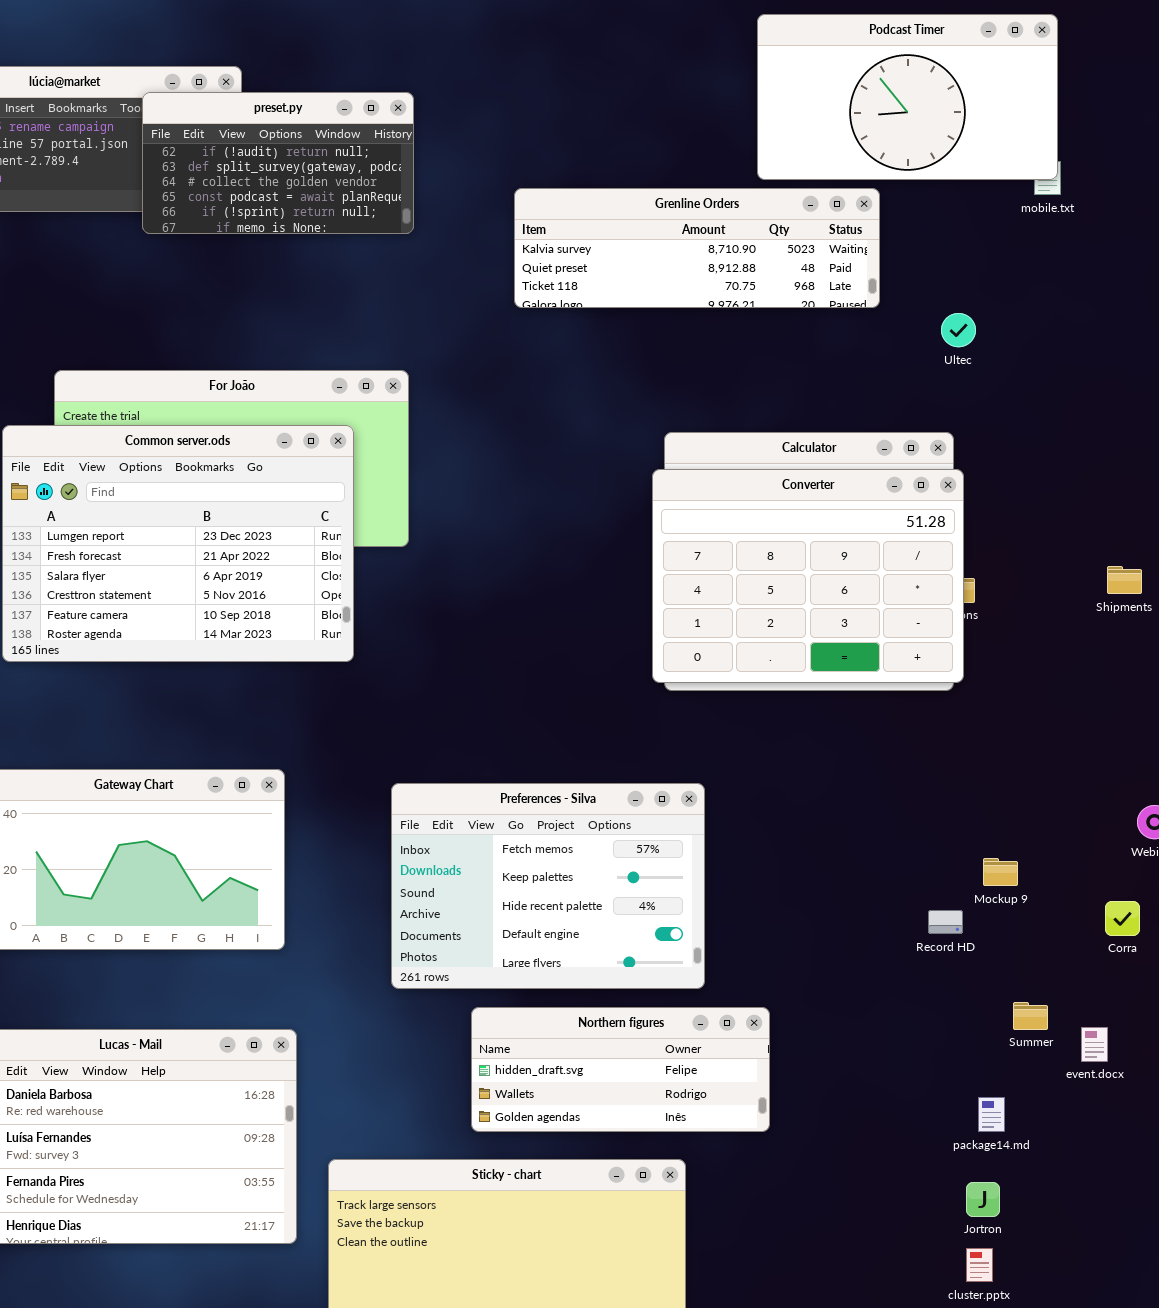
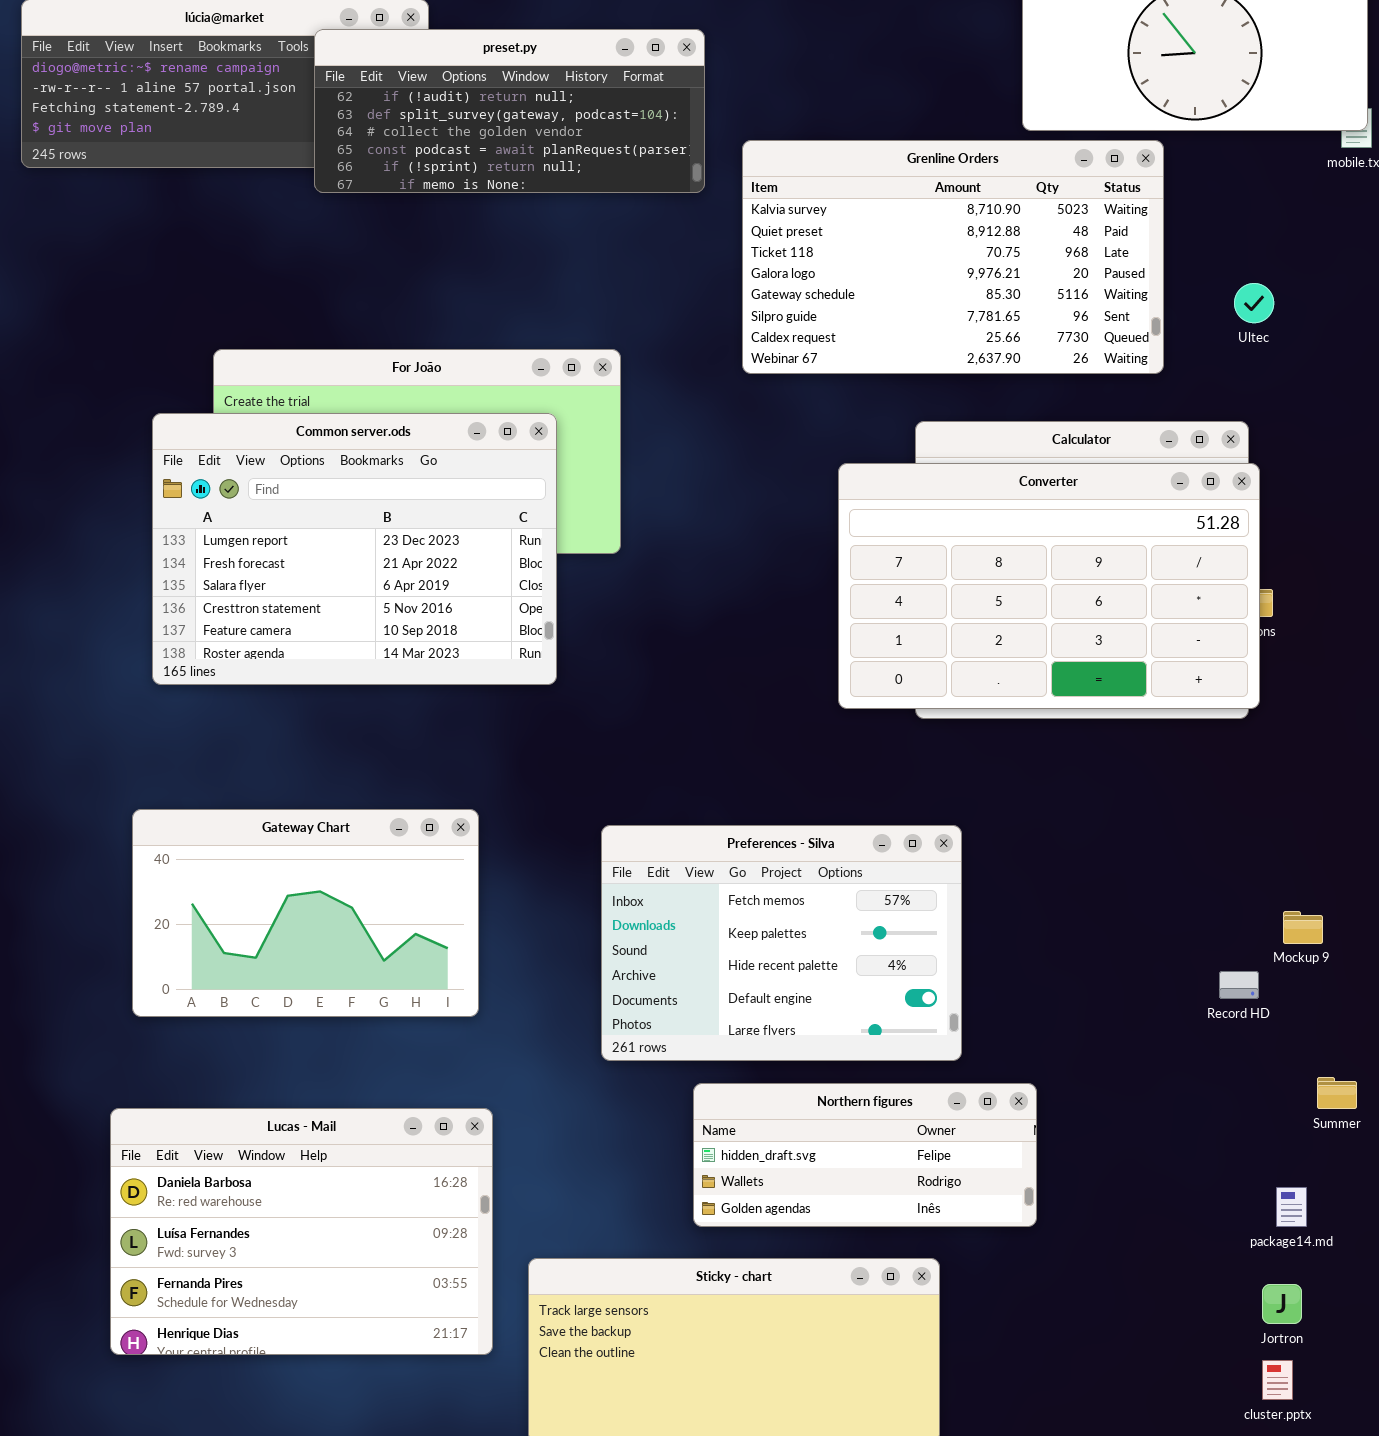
preset.py: [142,92,414,234] -> [314,29,705,193], resized
Grenline Orders: [514,188,880,308] -> [742,140,1164,374], resized
Converter: [652,469,964,683] -> [838,463,1260,709], resized

